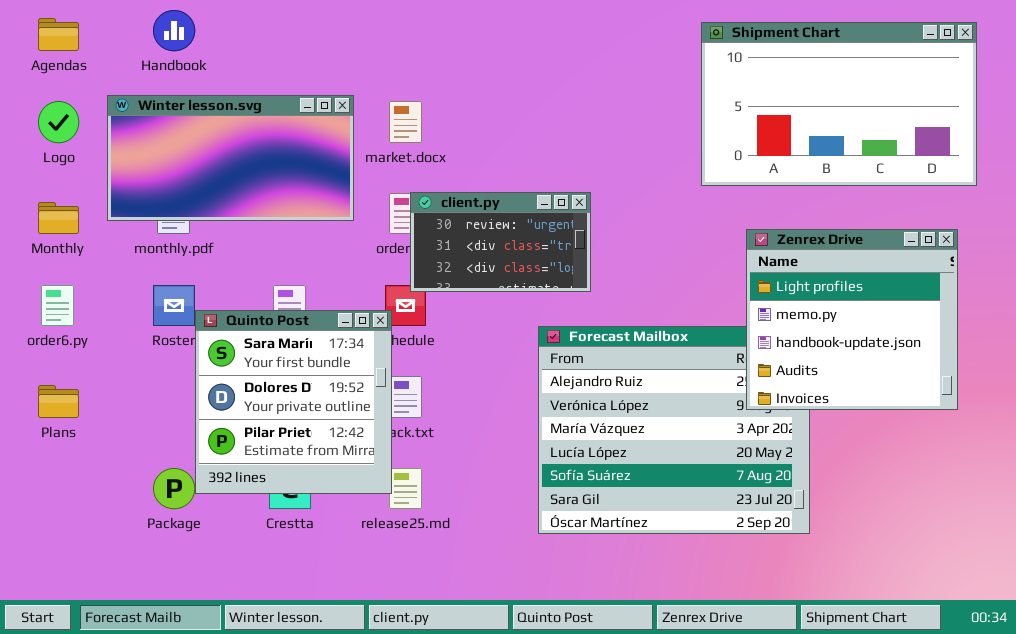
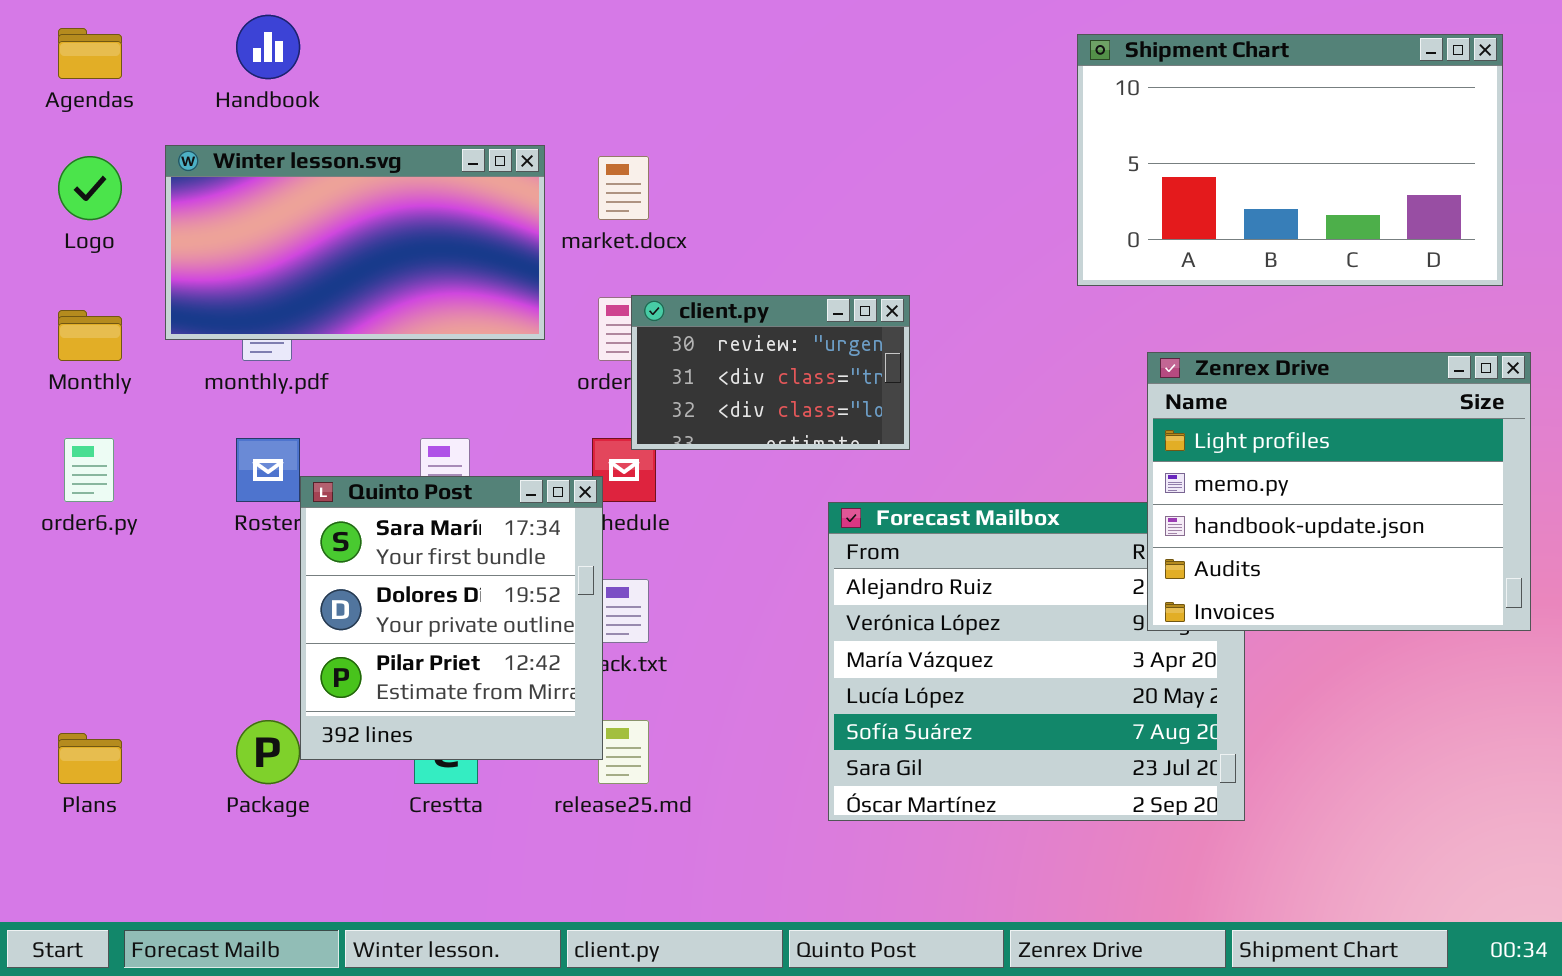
Zenrex Drive: [746,229,958,410] -> [1147,352,1531,631], resized
Plans: [38,385,79,418] -> [58,733,122,784], moved

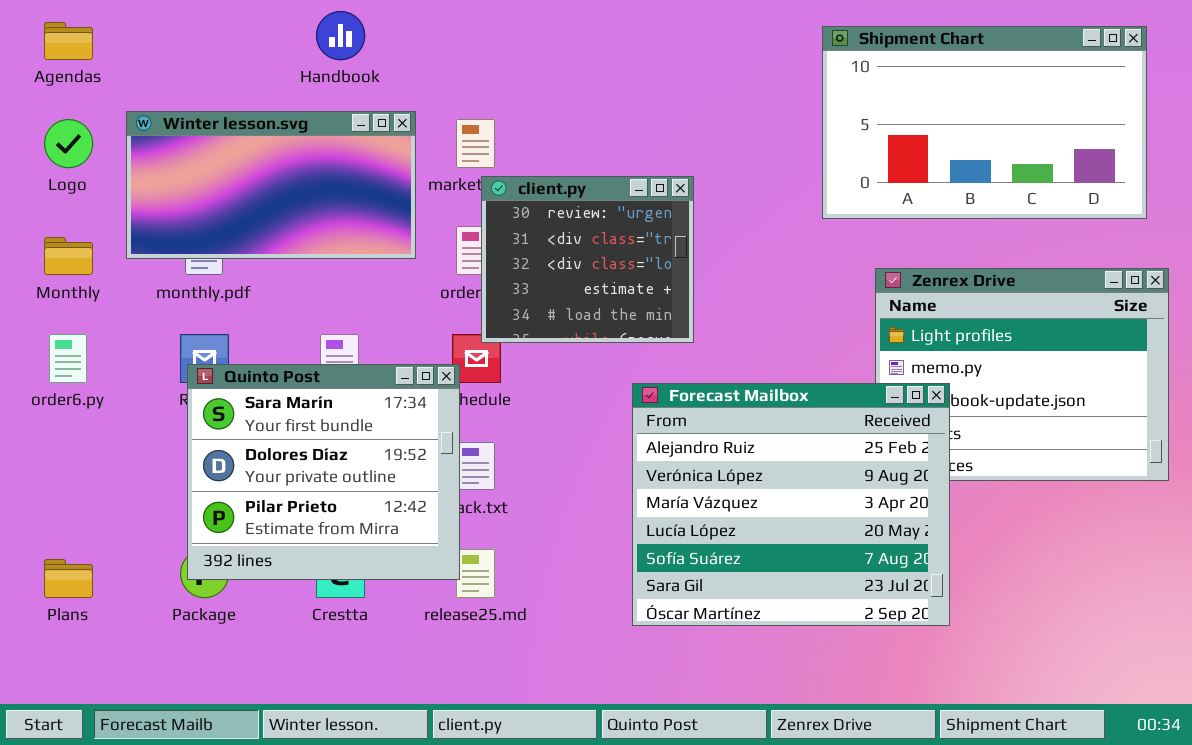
Handbook: [236,15,300,79] -> [316,11,365,60], moved
client.py: [631,295,910,450] -> [481,176,694,343], resized
Quinto Post: [300,476,603,760] -> [187,364,460,580], resized
Forecast Mailbox: [828,502,1245,821] -> [632,383,950,626], raised

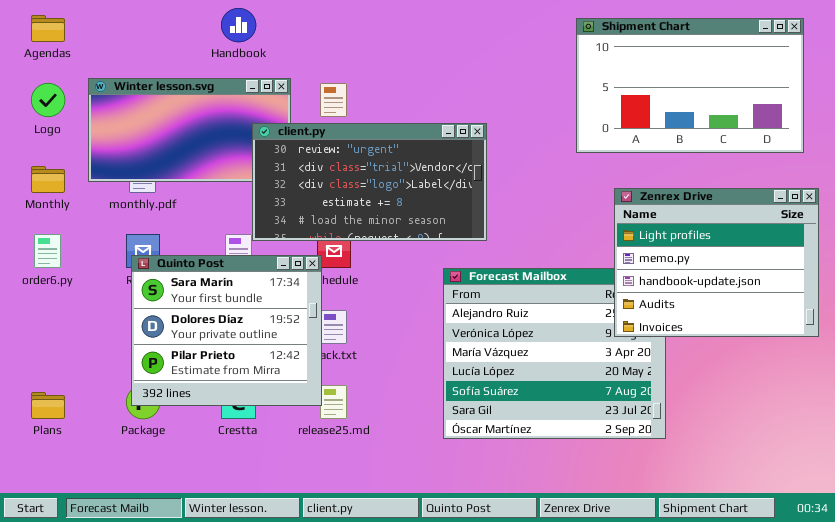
client.py: [481,176,694,343] -> [252,123,487,241], resized
Zenrex Drive: [875,268,1169,481] -> [614,188,819,337], raised

